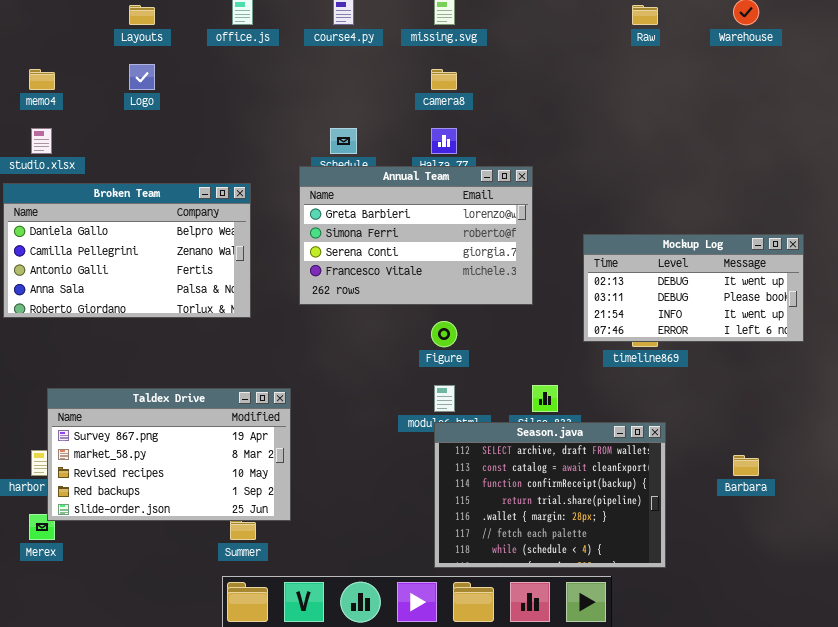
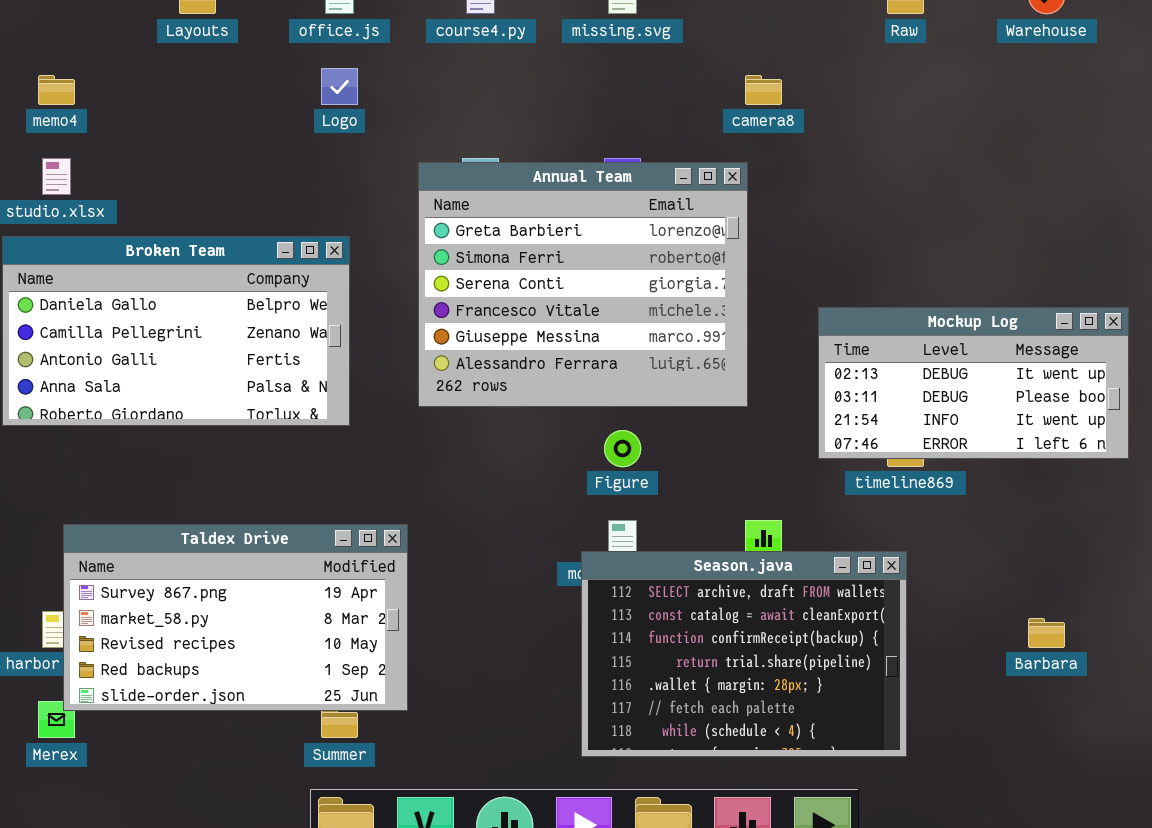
Logo: [129,64,155,90] -> [321,68,358,105], moved
camera8: [431,69,457,90] -> [745,75,782,105], moved
Annual Team: [299,166,533,305] -> [418,162,748,407], resized
Season.java: [434,422,666,568] -> [581,551,907,757], moved

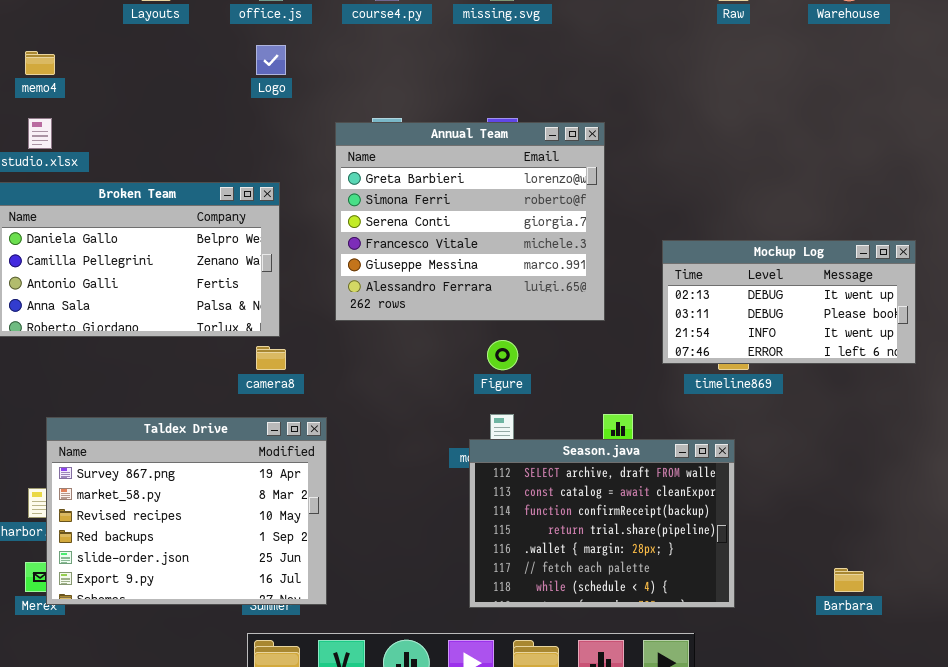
camera8: [745,75,782,105] -> [256,346,286,370], moved
Taldex Drive: [63,524,408,711] -> [46,417,327,605], resized
Barbara: [1028,618,1065,648] -> [834,568,864,592], moved

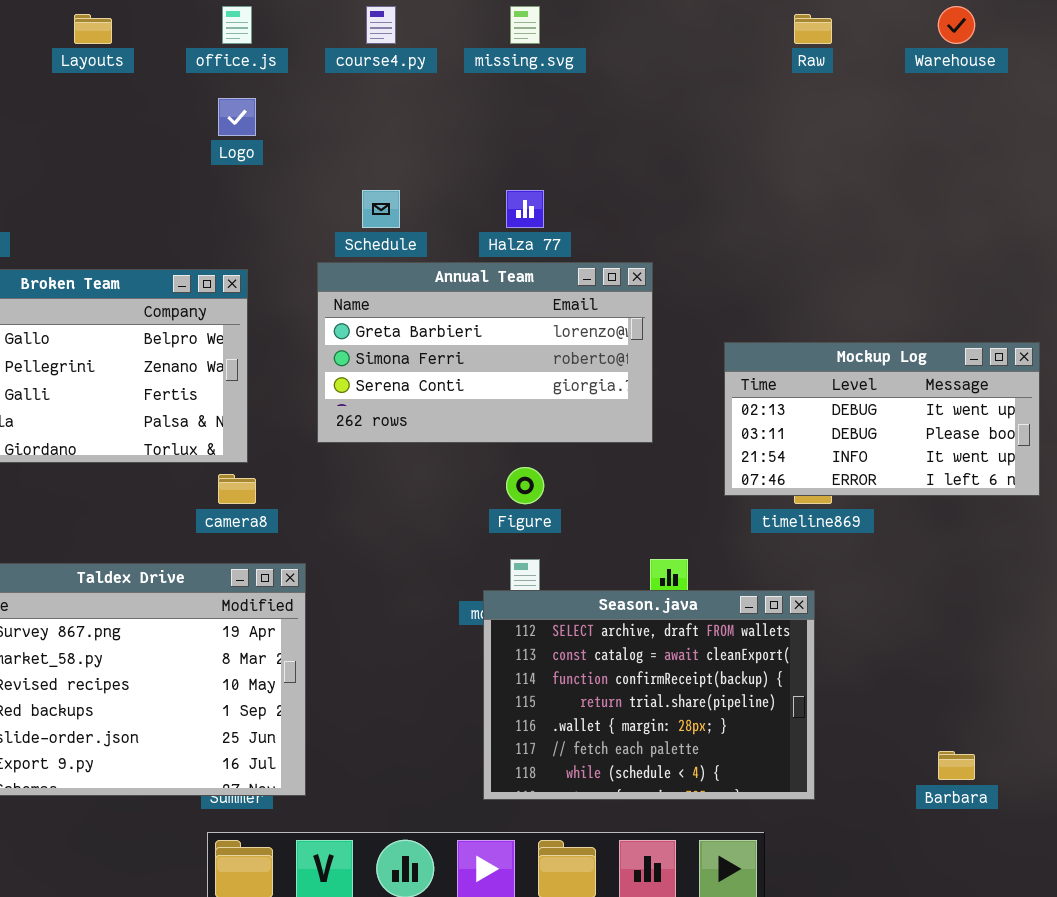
Annual Team: [335,122,605,321] -> [317,262,653,443], resized

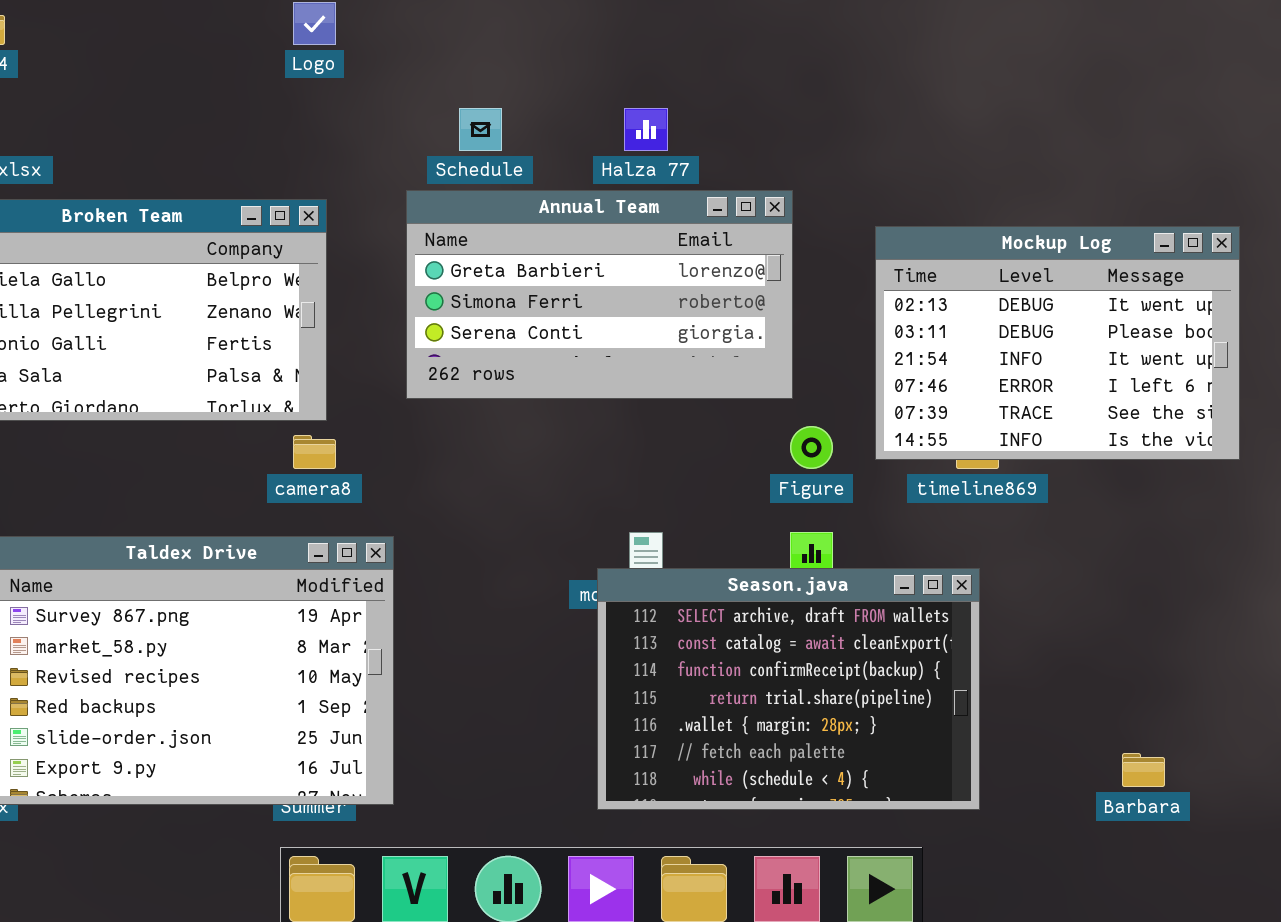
Mockup Log: [724,342,1040,496] -> [875,226,1240,460], resized
Figure: [506,467,544,504] -> [790,426,833,469], moved

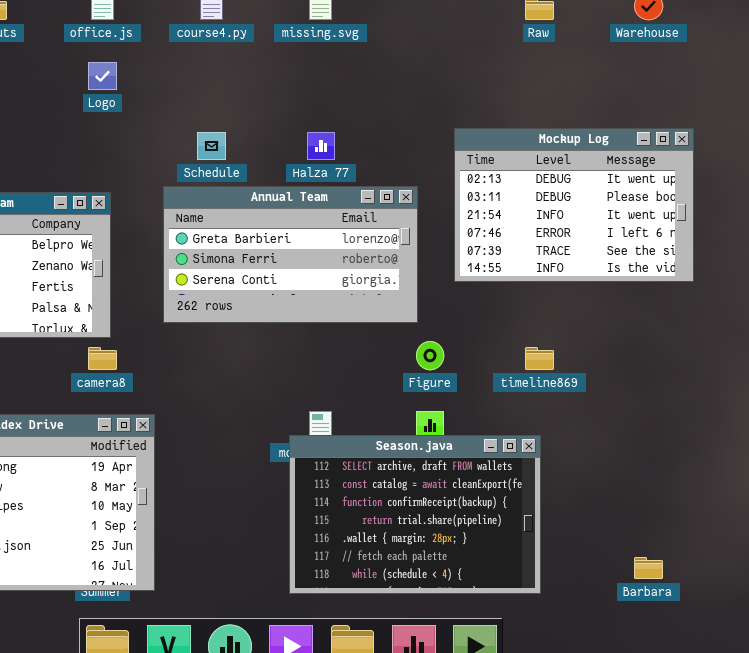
Mockup Log: [875,226,1240,460] -> [454,128,694,282], moved

